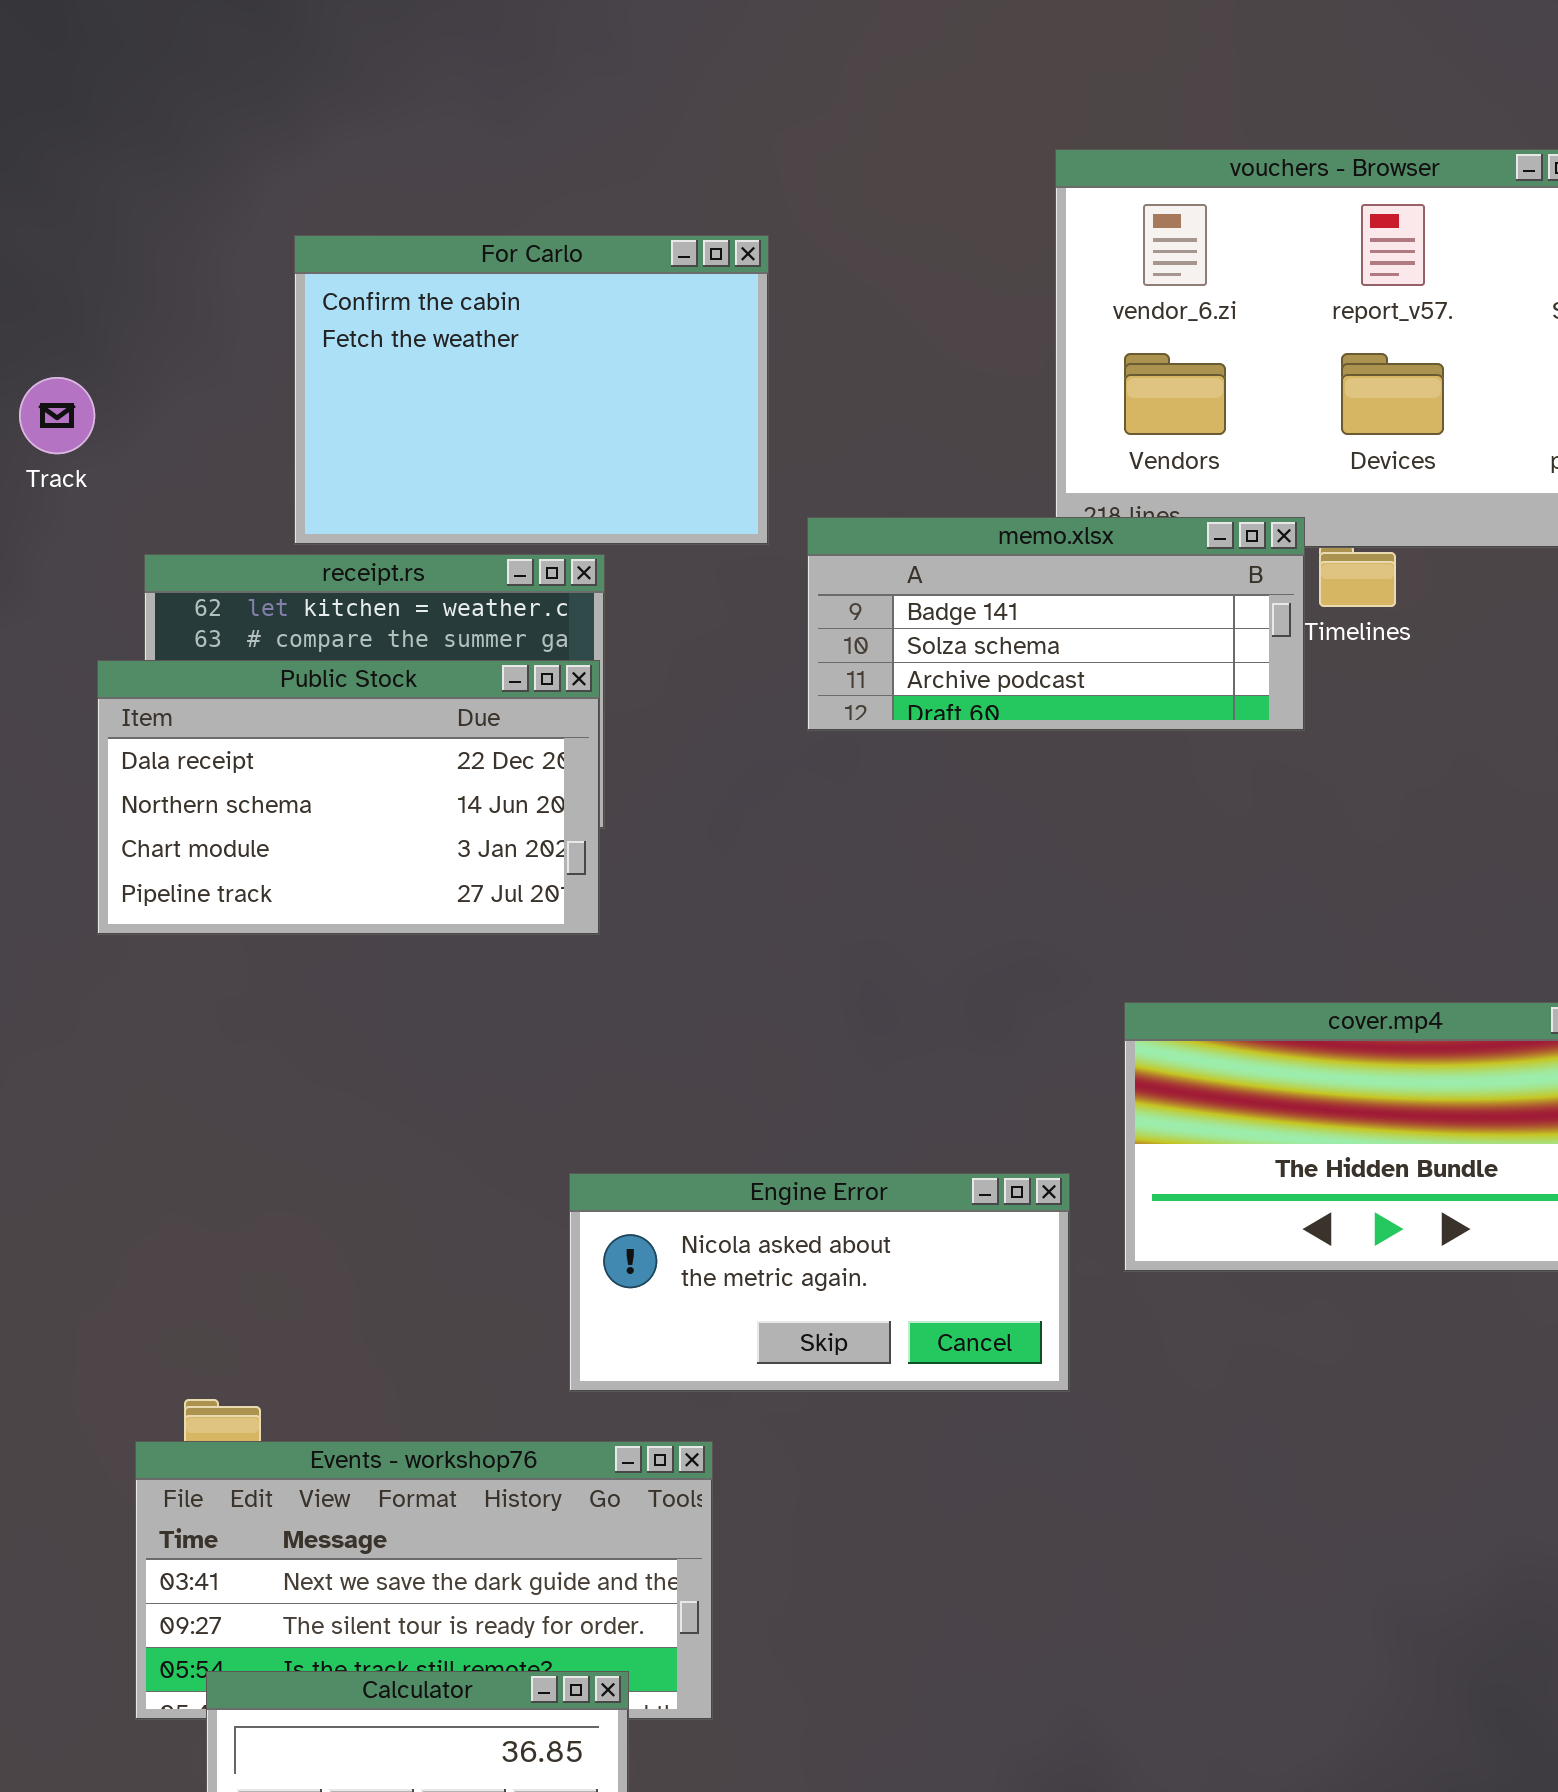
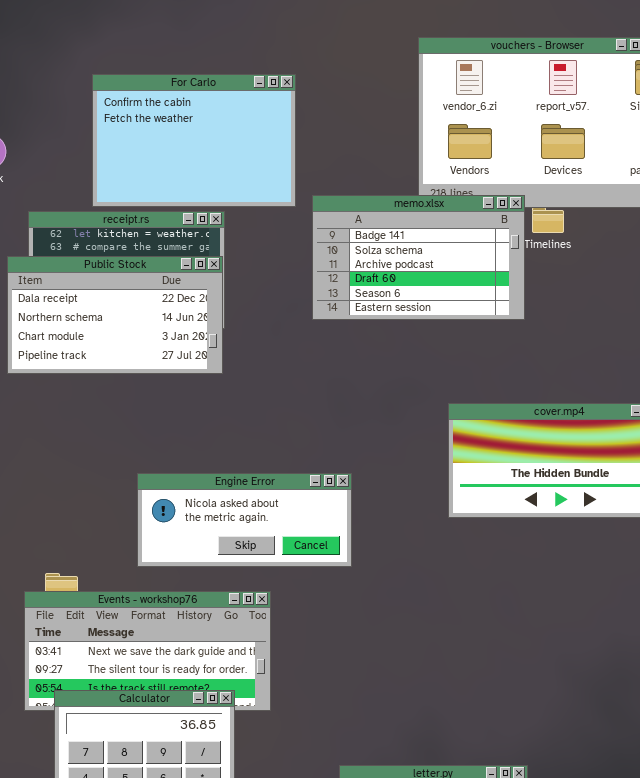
memo.xlsx: [807,517,1305,731] -> [312,195,525,320], resized
Engine Error: [569,1173,1070,1392] -> [137,473,352,567], moved

